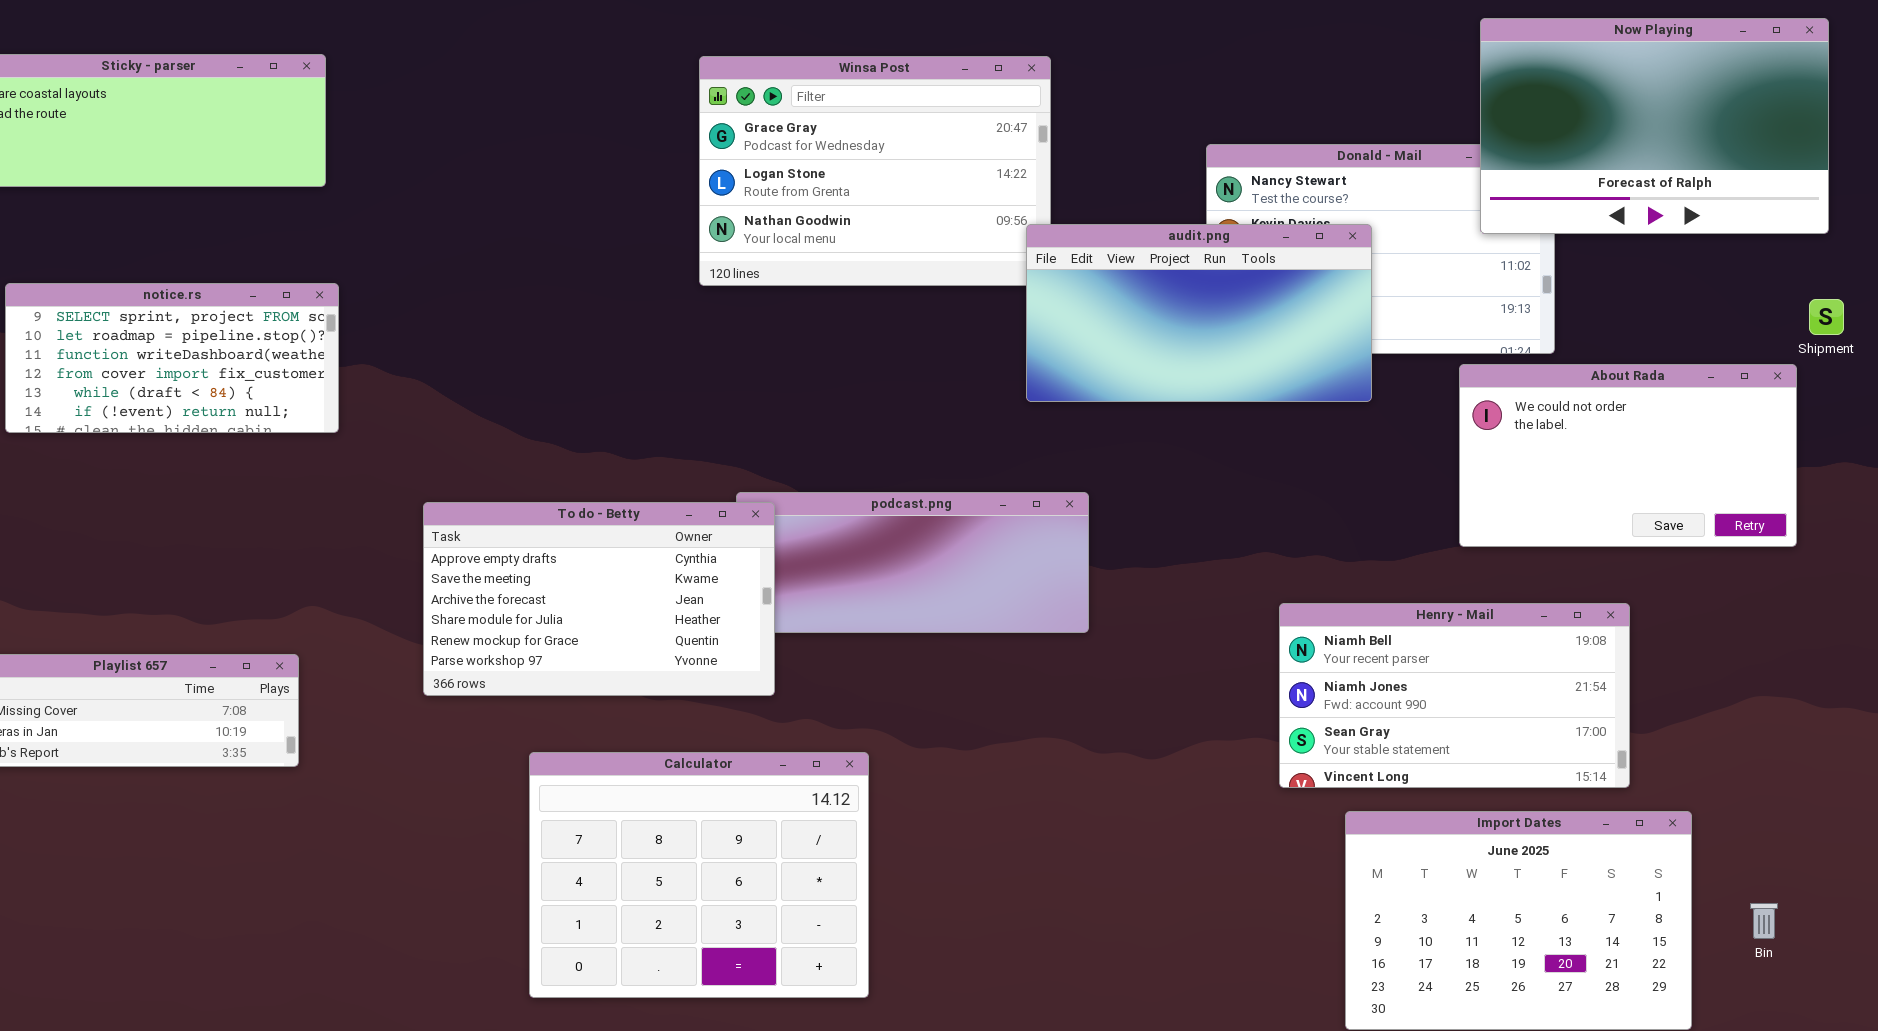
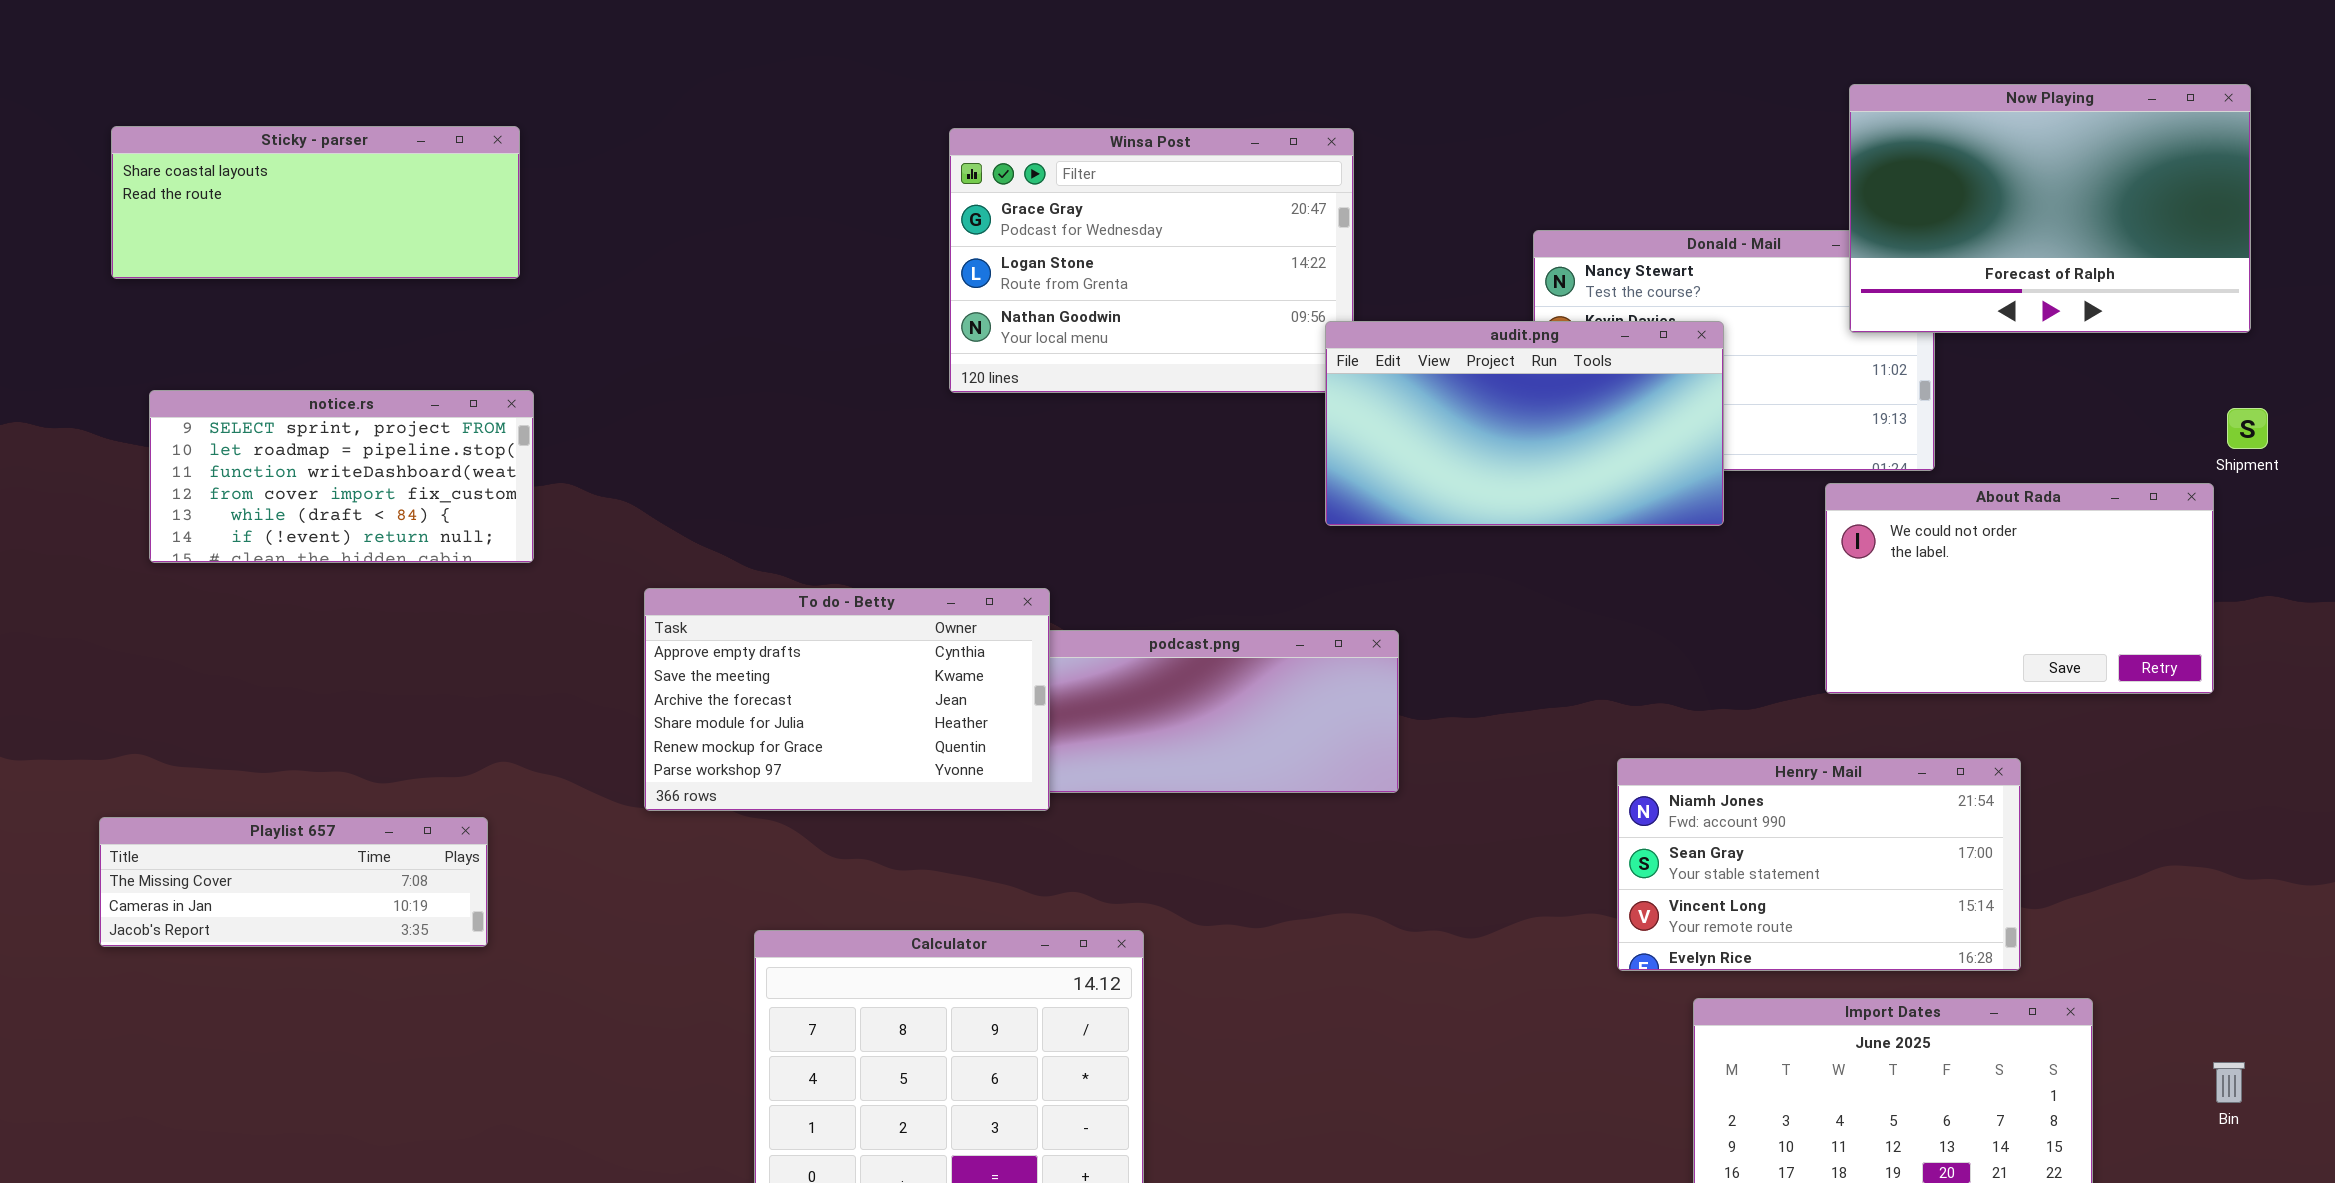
To do - Betty: [423,502,775,696] -> [644,588,1050,811], moved
Henry - Mail: [1279,603,1630,788] -> [1617,758,2021,971], scrolled down 1 row
Bin: [1750,903,1778,939] -> [2213,1062,2245,1103], moved

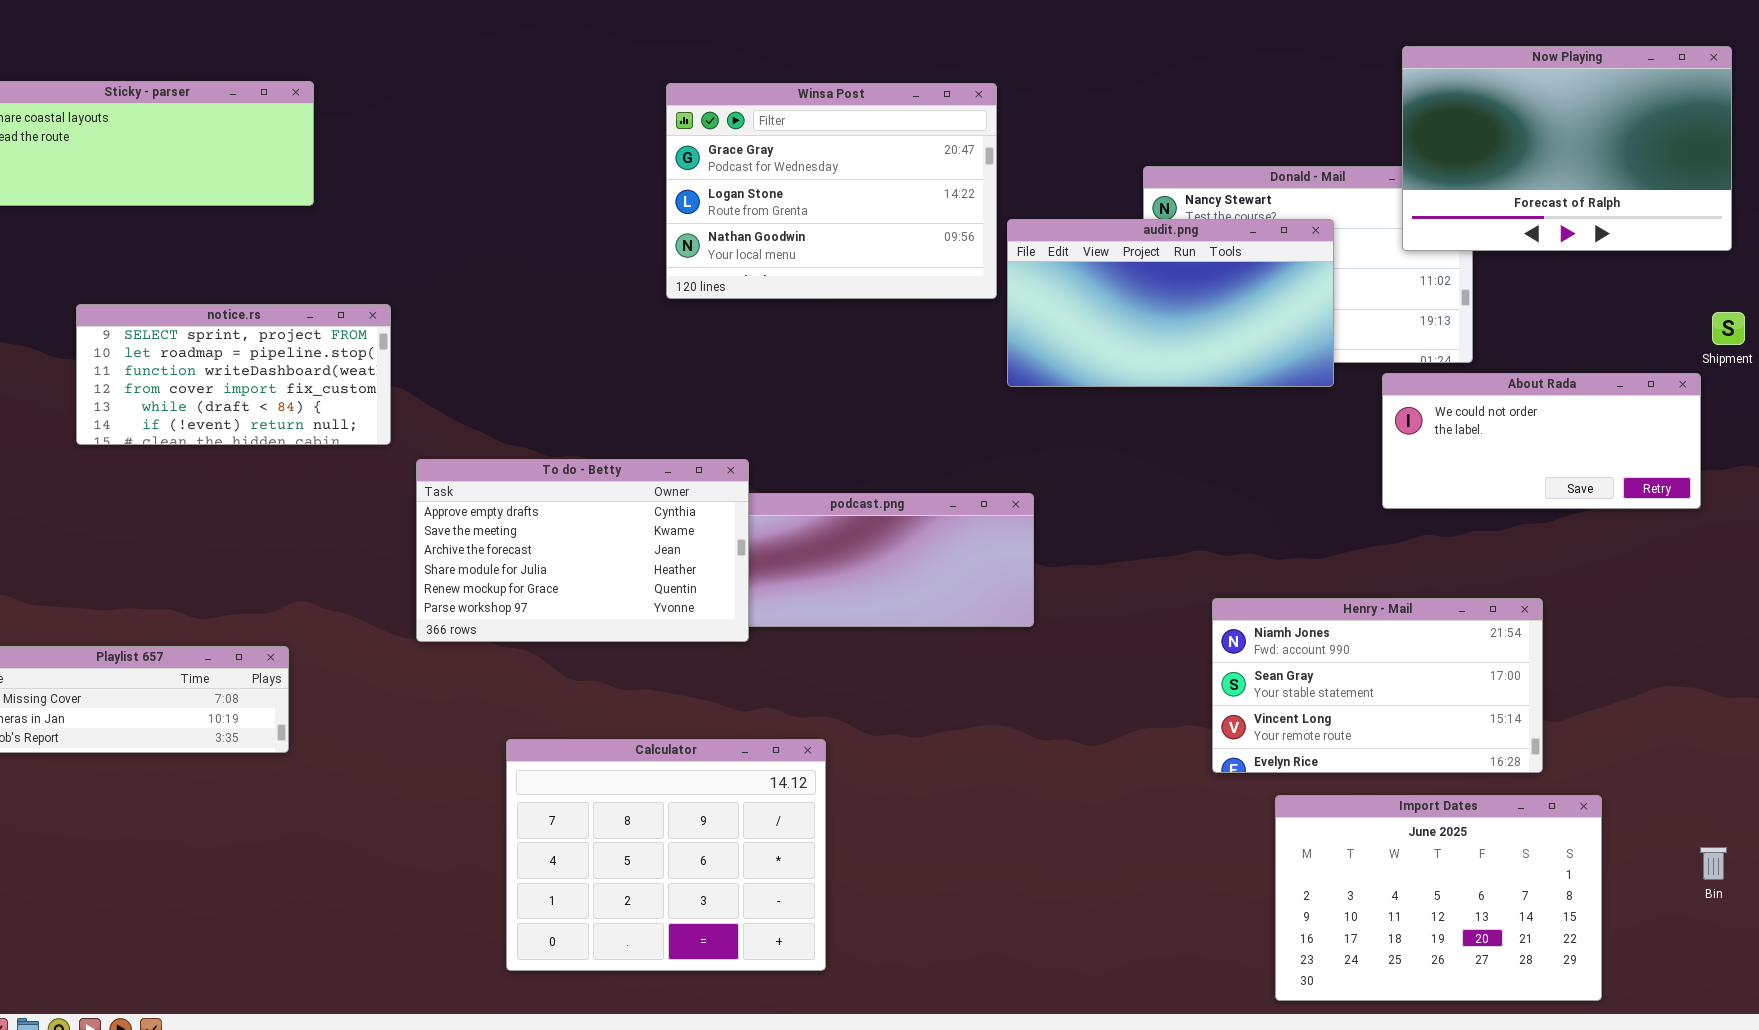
audit.png: [1325,321,1724,526] -> [1007,219,1334,387], moved
notice.rs: [149,390,534,563] -> [76,304,391,445], moved
About Rada: [1825,483,2214,694] -> [1382,373,1701,509], resized

